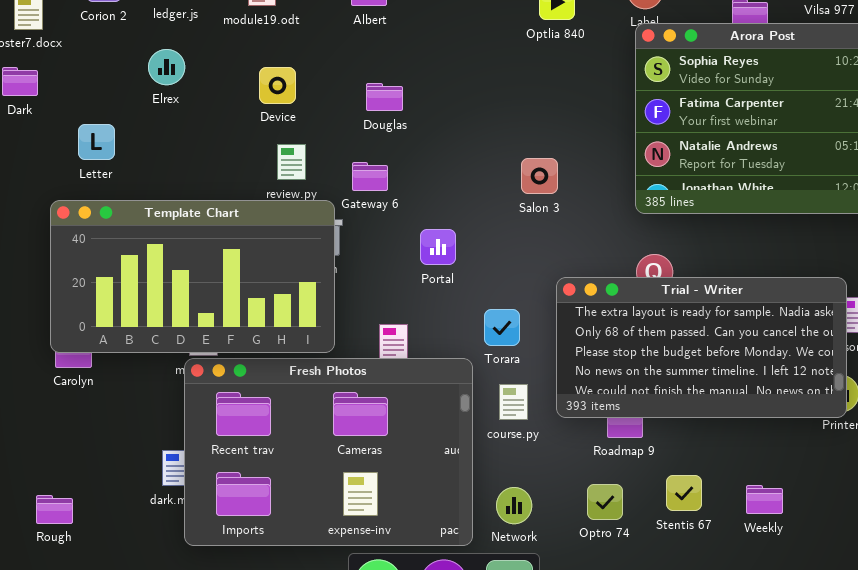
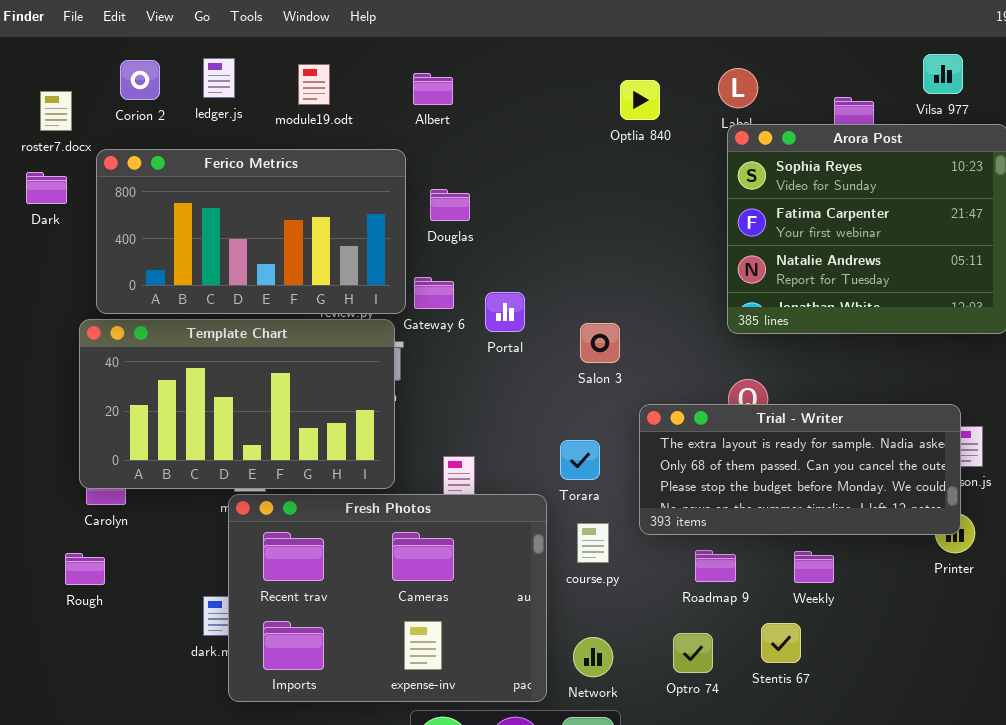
Ferico Metrics: none -> [96,149,406,314], opened
Salon 3: [521,158,558,194] -> [580,323,620,363], moved
Portal: [420,229,456,265] -> [485,292,525,332], moved
Trial - Writer: [556,277,847,418] -> [639,404,961,535], resized
Weekly: [746,485,783,514] -> [794,551,834,583], moved
Rough: [36,495,73,524] -> [65,553,105,585], moved

